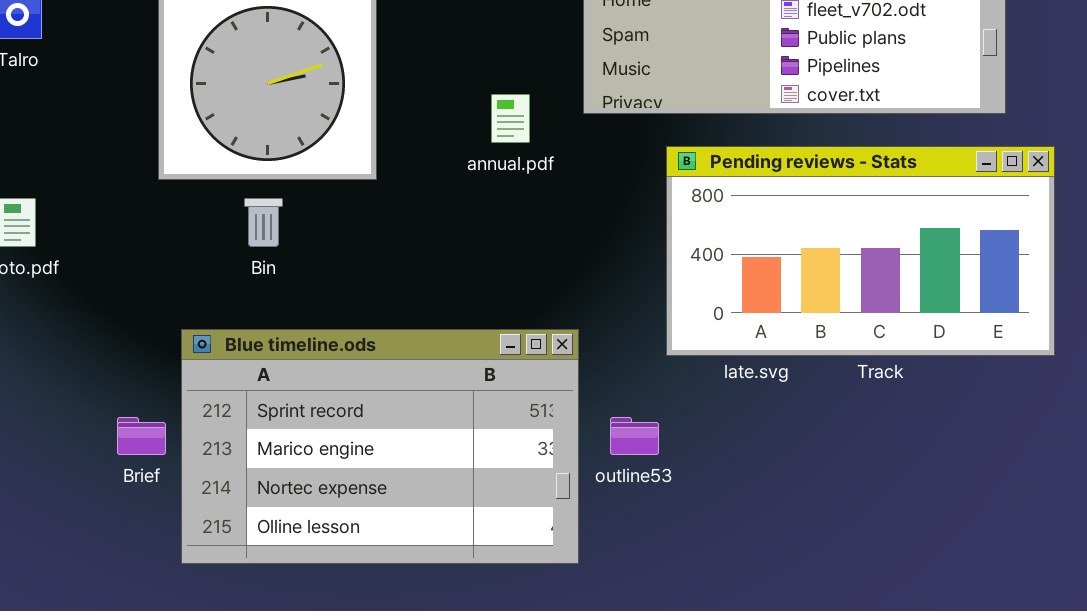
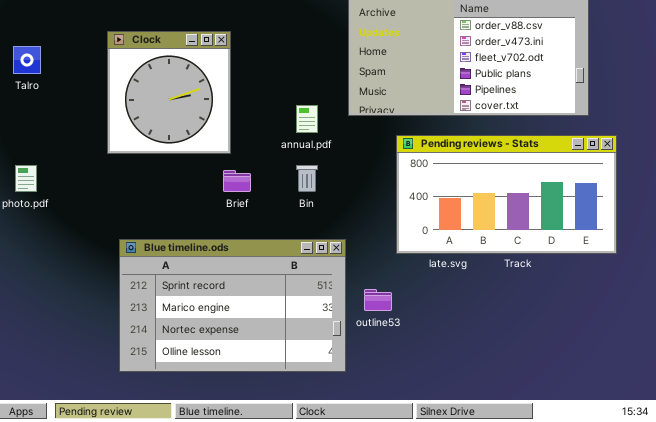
Bin: [244,198,283,247] -> [296,165,318,192], moved
Brief: [117,417,166,455] -> [223,170,251,192], moved

